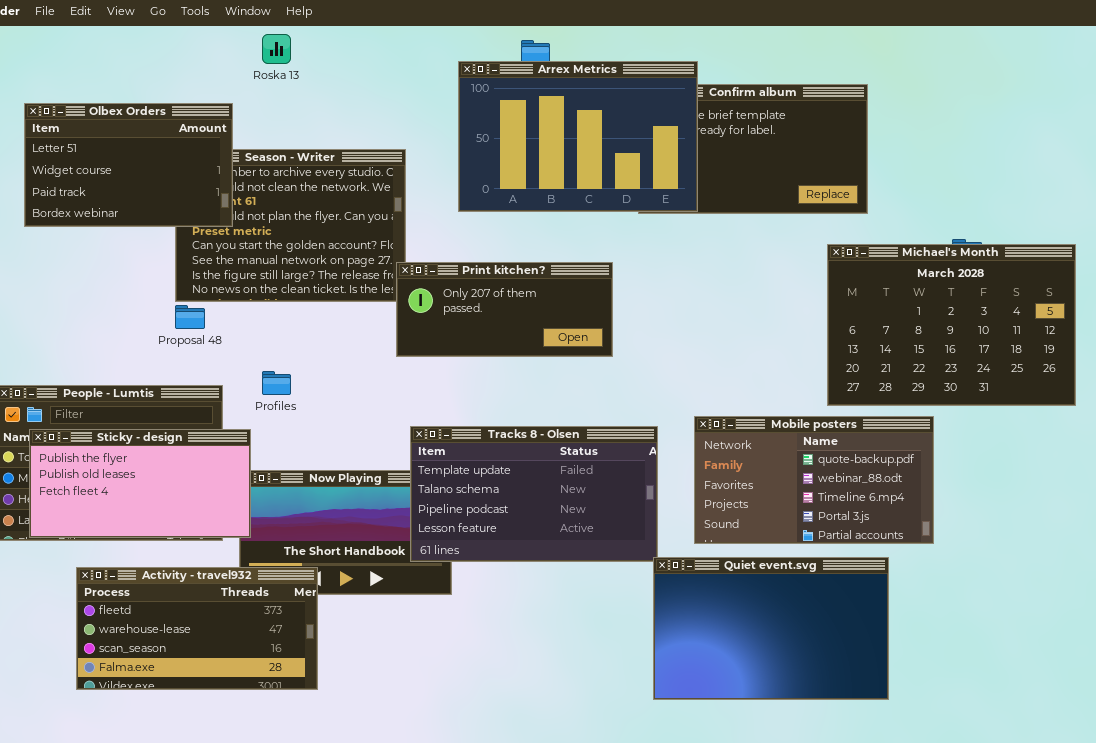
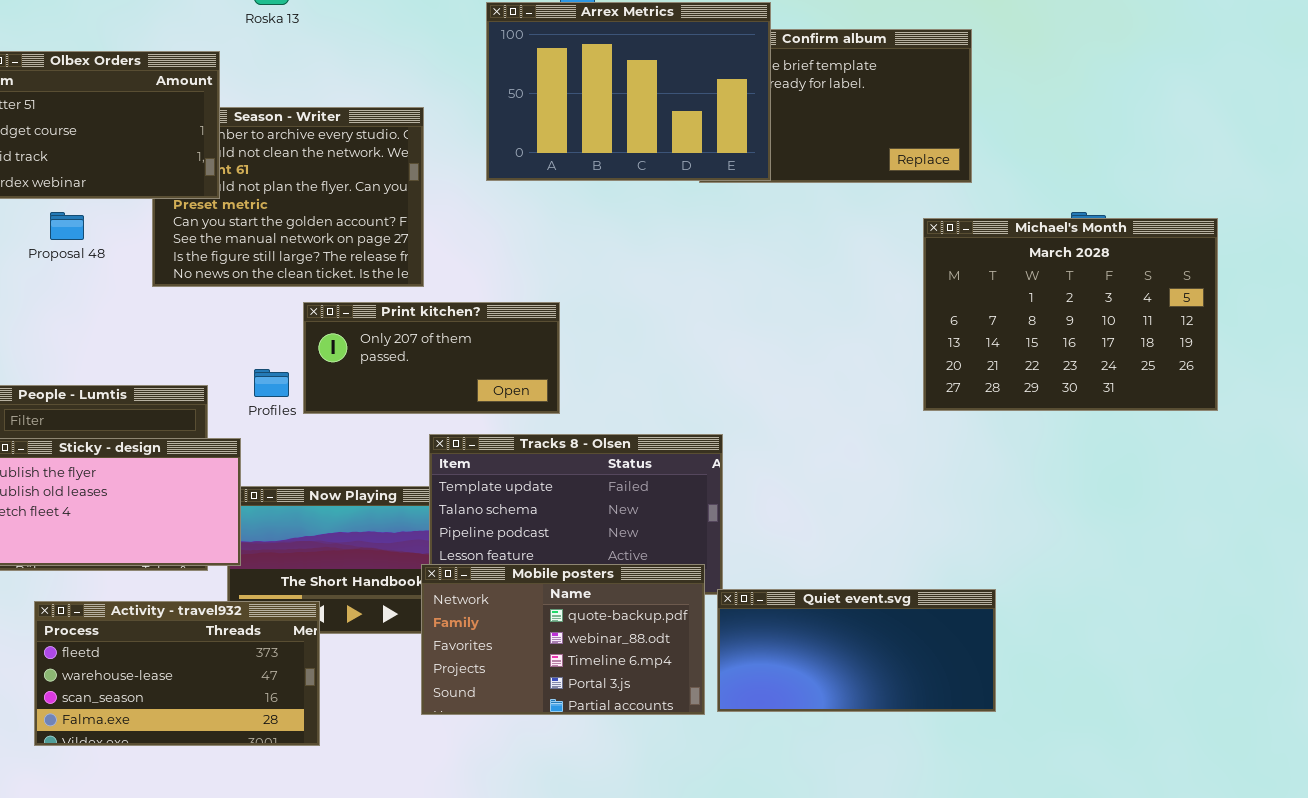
Print kitchen?: [396,262,613,357] -> [303,302,560,414], moved
Proposal 48: [175,305,205,329] -> [50,212,84,240], moved
Mobile posters: [694,416,934,544] -> [421,564,705,715], moved
Quiet event.svg: [653,557,889,700] -> [717,589,996,712], resized

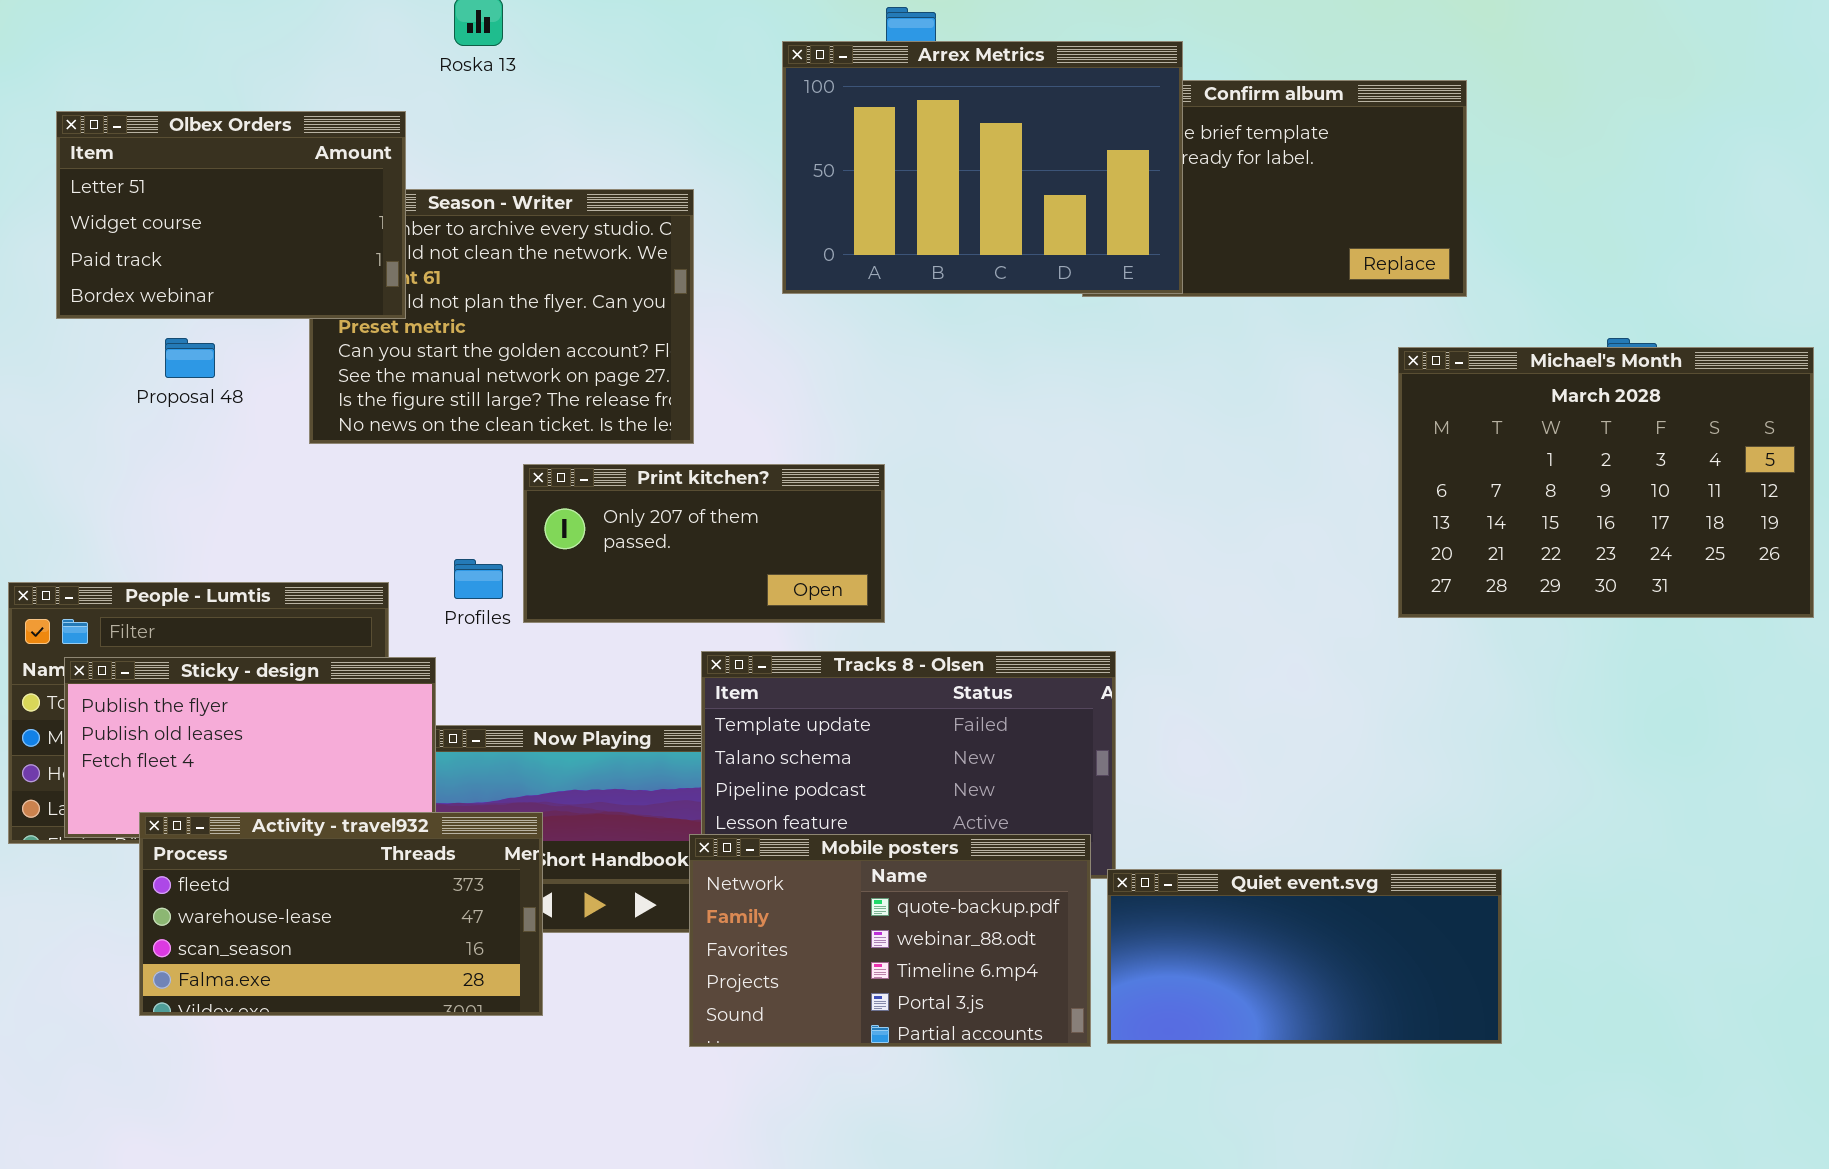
Activity - travel932: [34,601,320,746] -> [139,812,543,1016], moved

